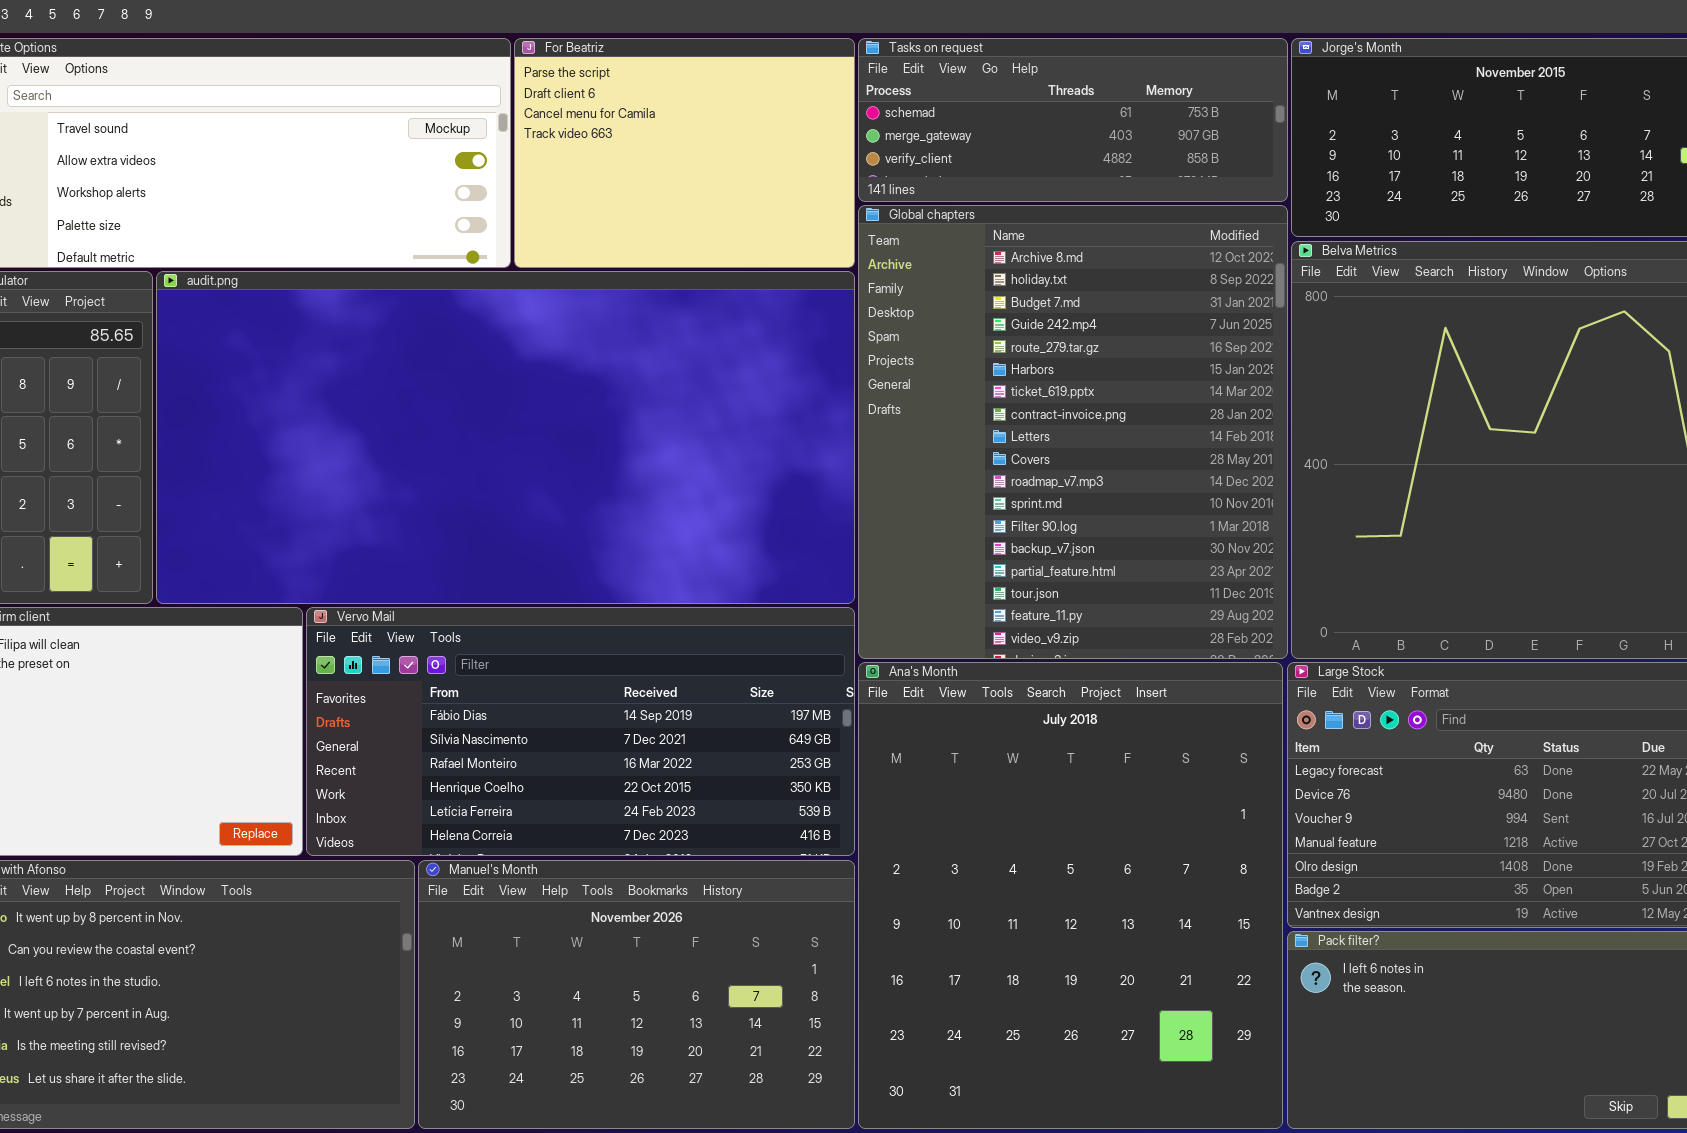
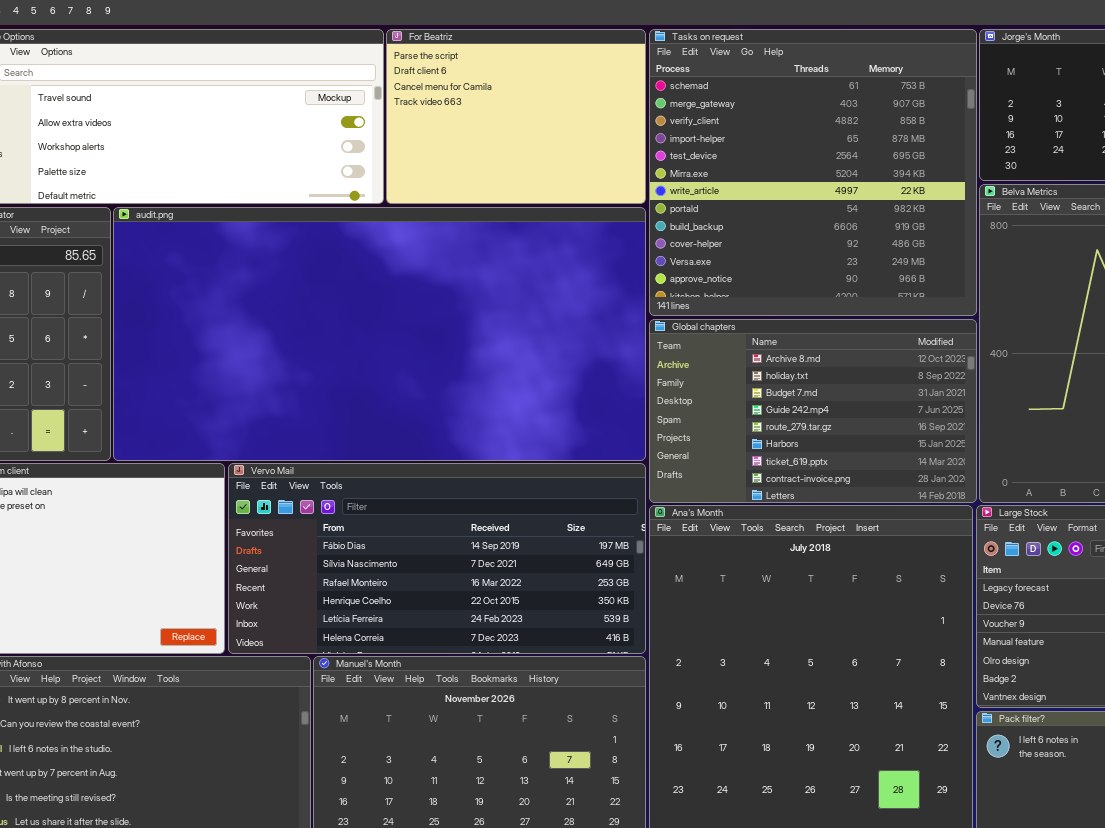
Tasks on request: [858,38,1288,202] -> [649,29,977,316], resized
Global chapters: [858,205,1288,659] -> [649,319,977,503], resized

